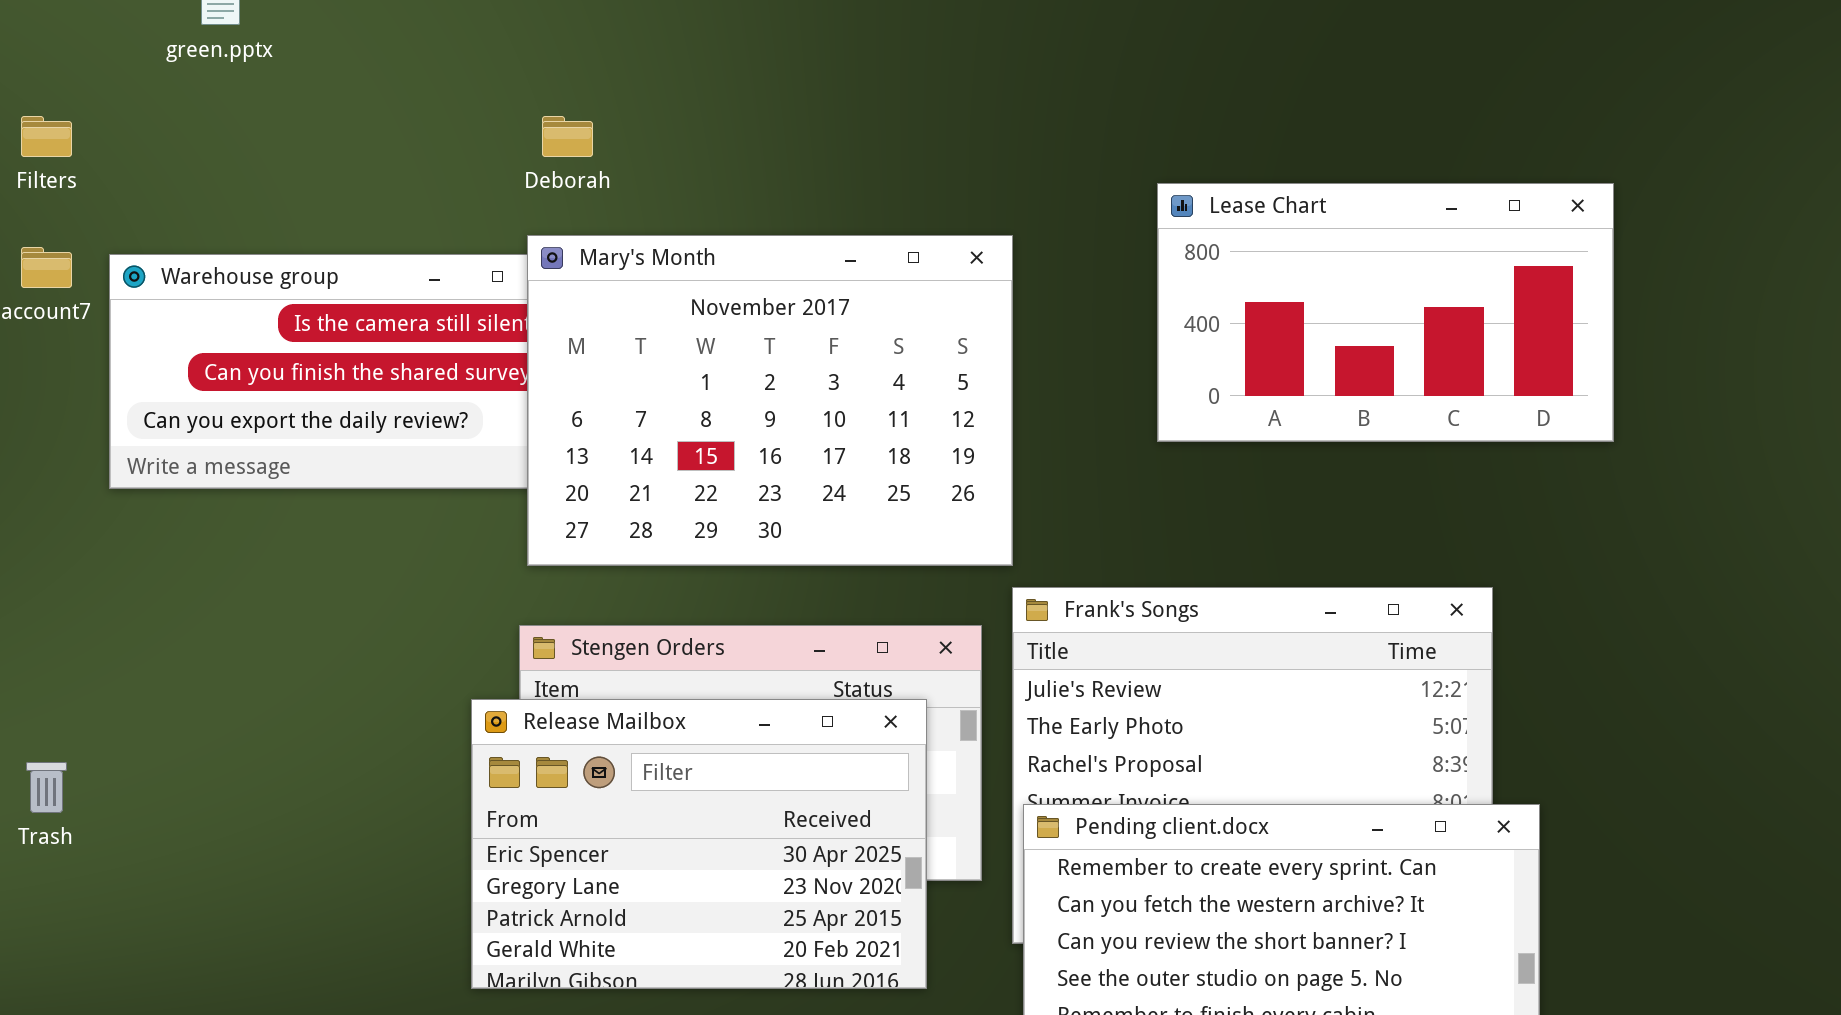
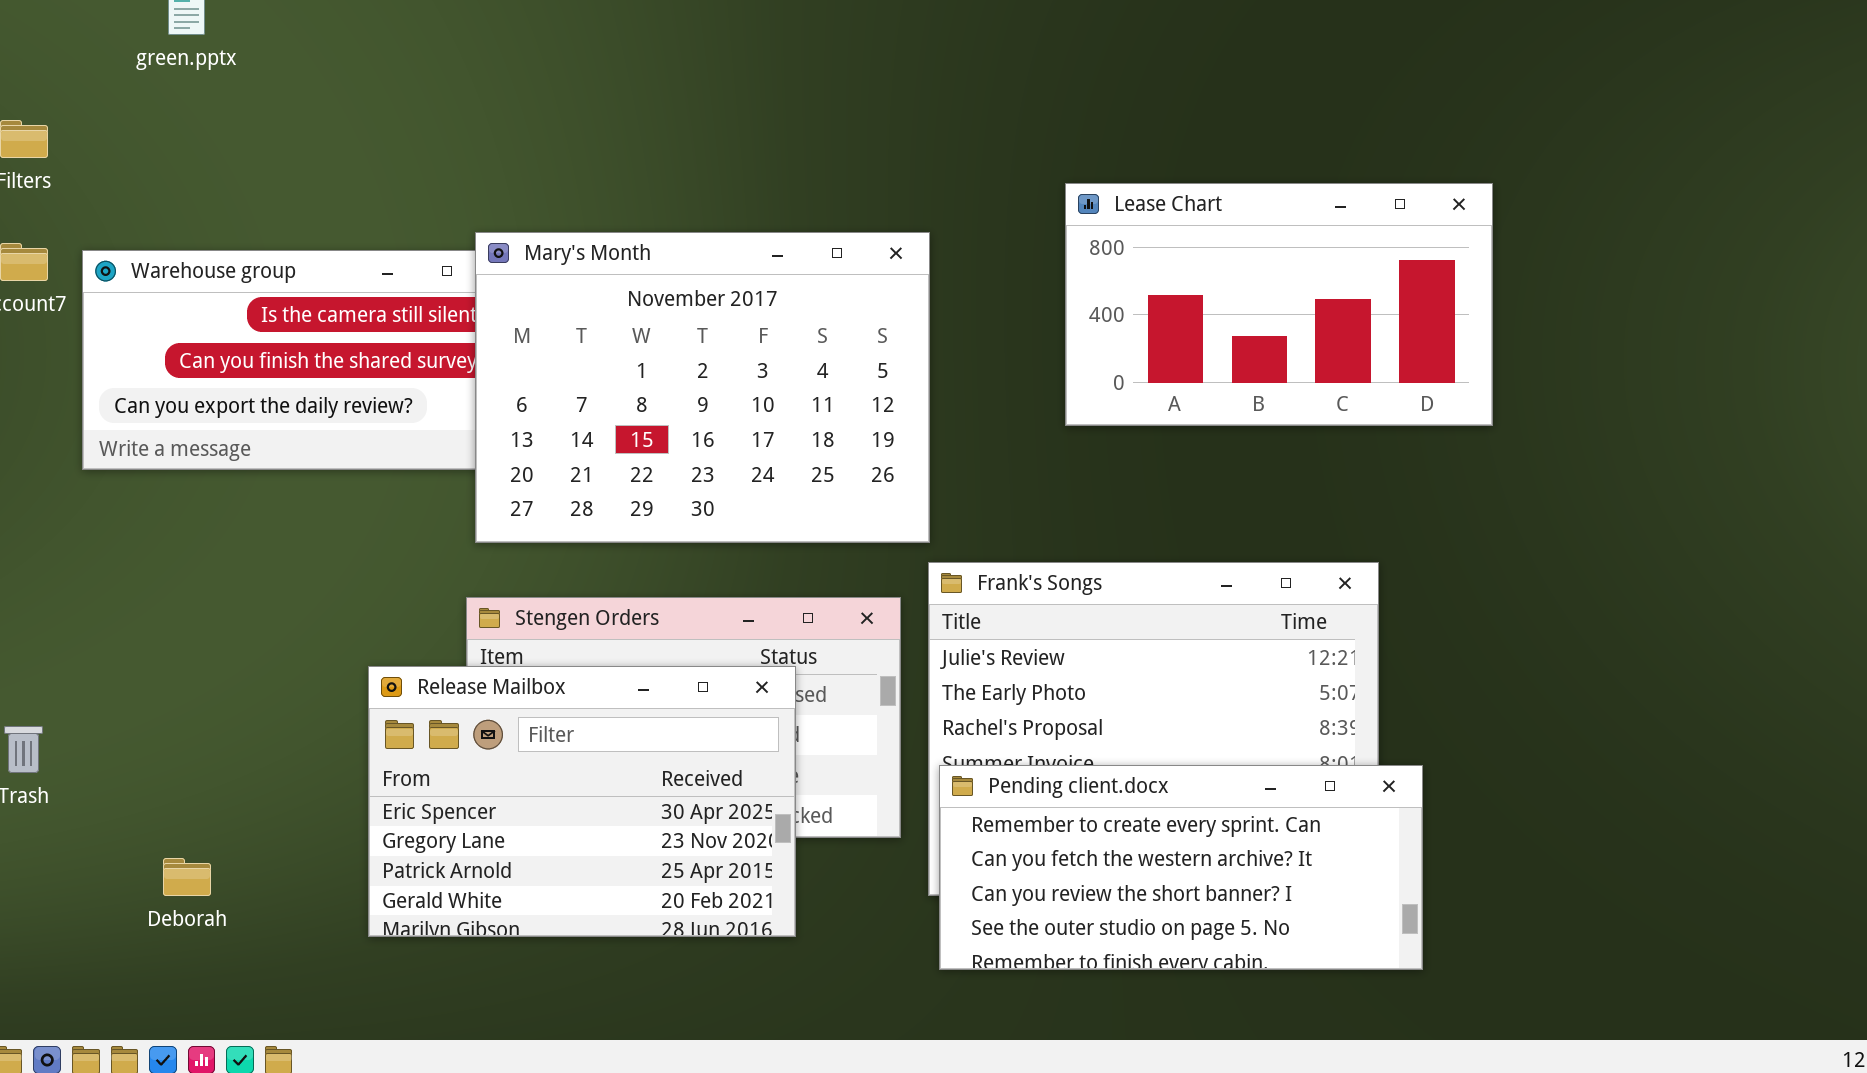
Deborah: [542,116,593,157] -> [163,858,211,896], moved
Release Mailbox: [471,699,927,989] -> [368,666,796,937], moved

